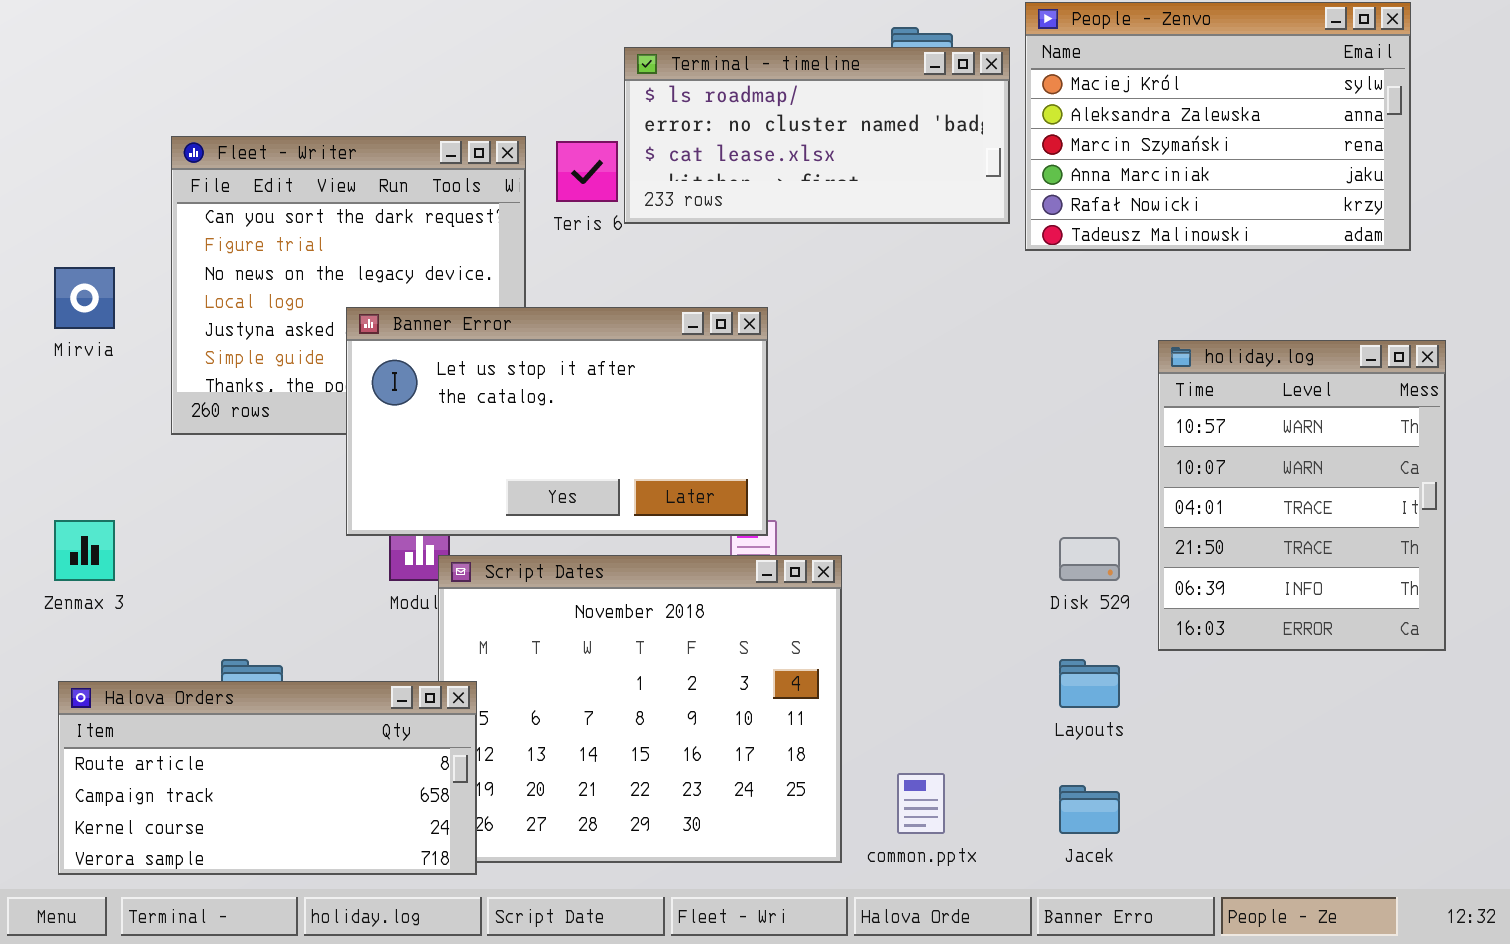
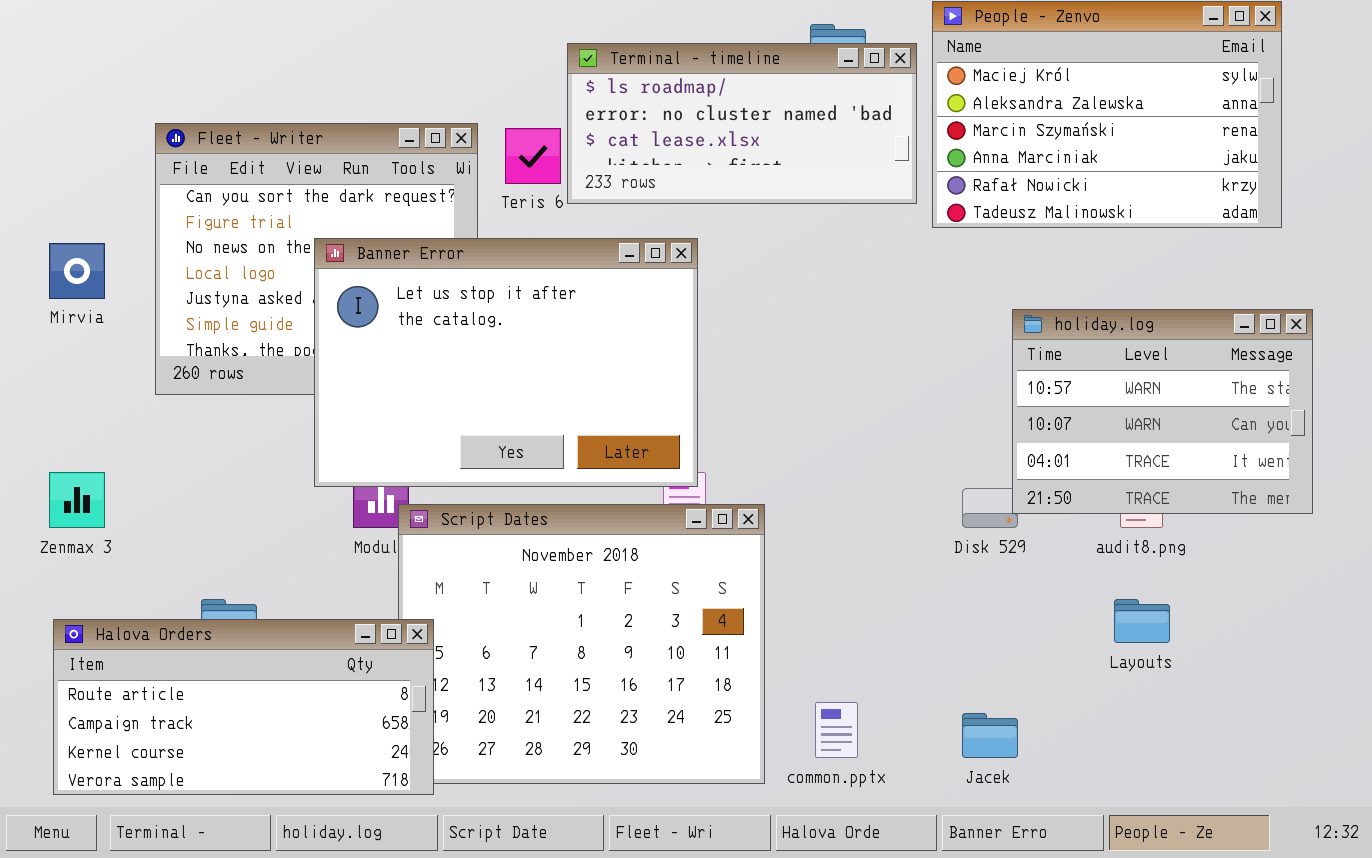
Banner Error: [346,307,768,536] -> [314,238,698,487], resized
holiday.log: [1158,340,1446,651] -> [1012,309,1313,514], resized
Layouts: [1059,659,1120,708] -> [1114,599,1170,643], moved

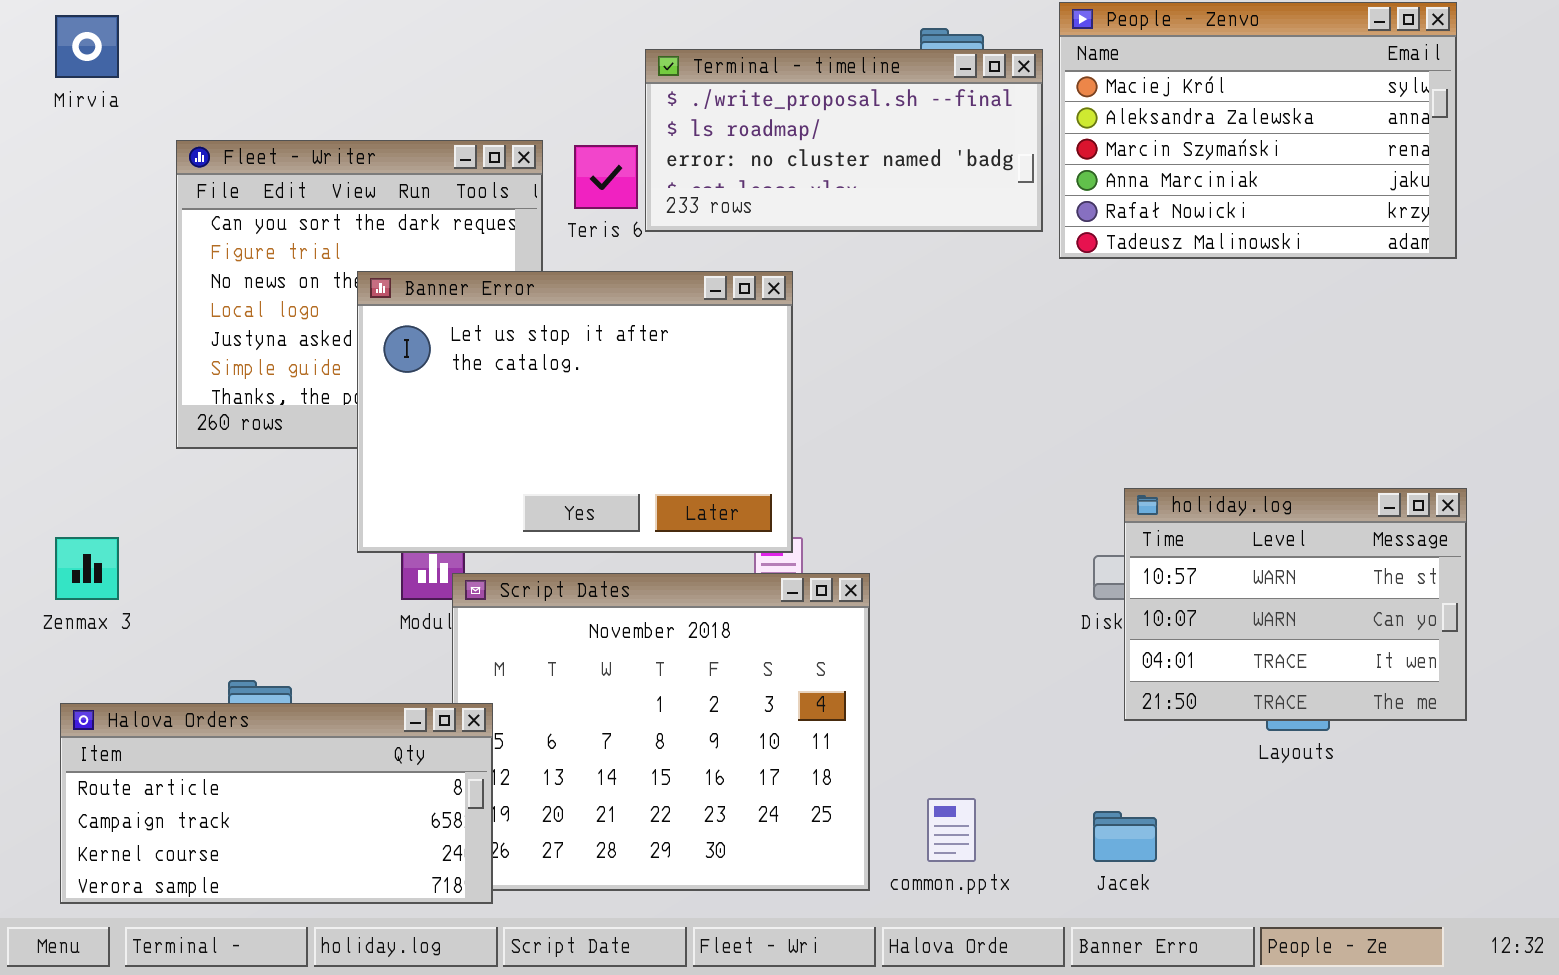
Terminal - timeline: [567,43,917,204] -> [645,49,1043,232], scrolled up 1 row
Mirvia: [49,243,105,299] -> [55,15,119,78], moved
holiday.log: [1012,309,1313,514] -> [1124,488,1467,721], moved

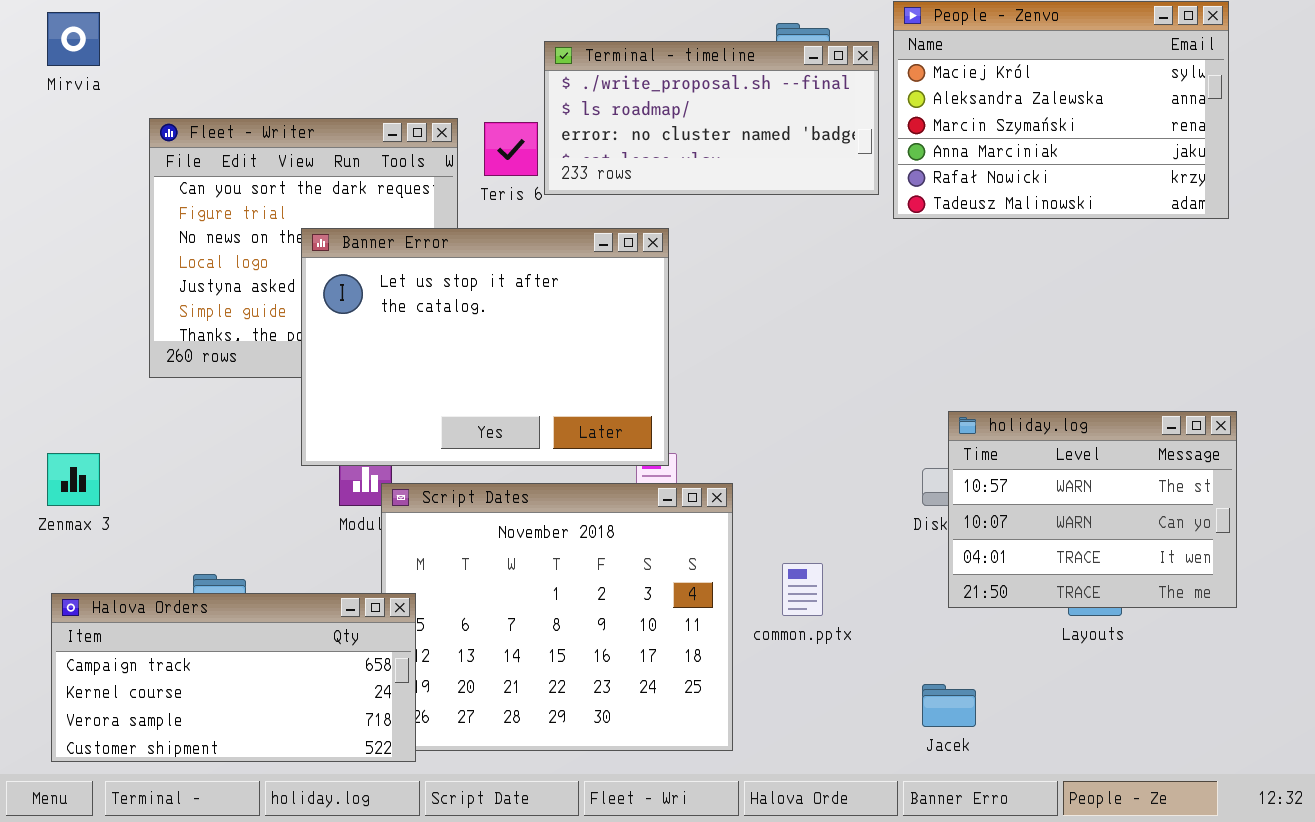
Halova Orders: [60,703,493,904] -> [51,593,416,762], scrolled down 1 row
common.pptx: [927,798,976,862] -> [782,563,823,616], moved

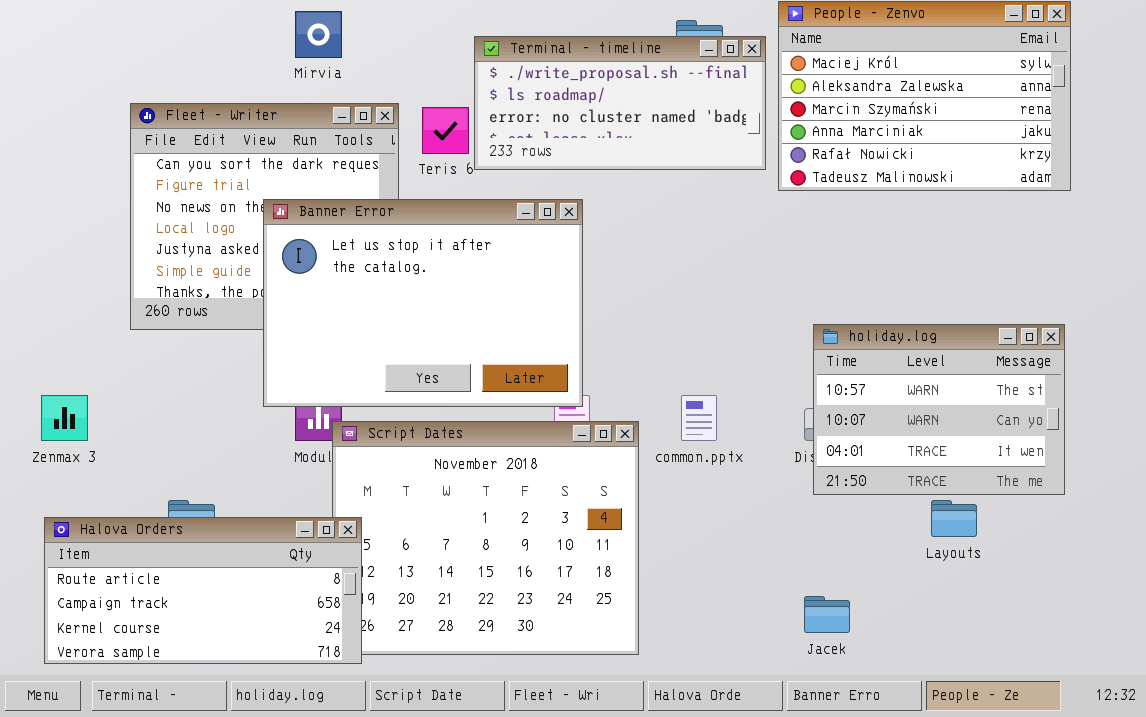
Mirvia: [47,12,100,66] -> [295,11,342,58], moved
holiday.log: [948,411,1237,608] -> [813,324,1065,495], moved
common.pptx: [782,563,823,616] -> [681,395,717,441], moved
Halova Orders: [51,593,416,762] -> [44,517,362,664], scrolled up 1 row

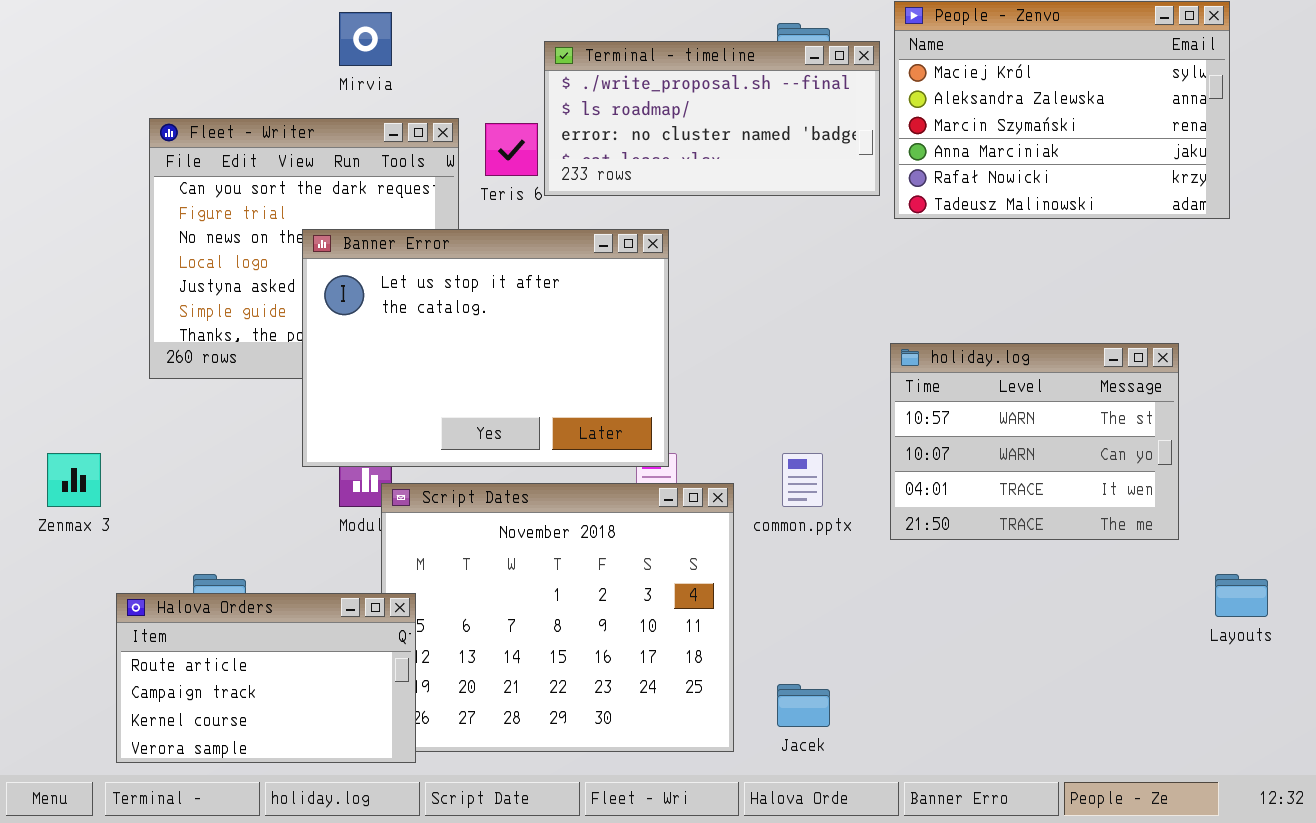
holiday.log: [813,324,1065,495] -> [890,343,1179,540], moved
Layouts: [931,500,977,537] -> [1215,574,1268,617], moved
Halova Orders: [44,517,362,664] -> [116,593,416,763], resized
Jacek: [804,596,850,633] -> [777,684,830,727], moved

